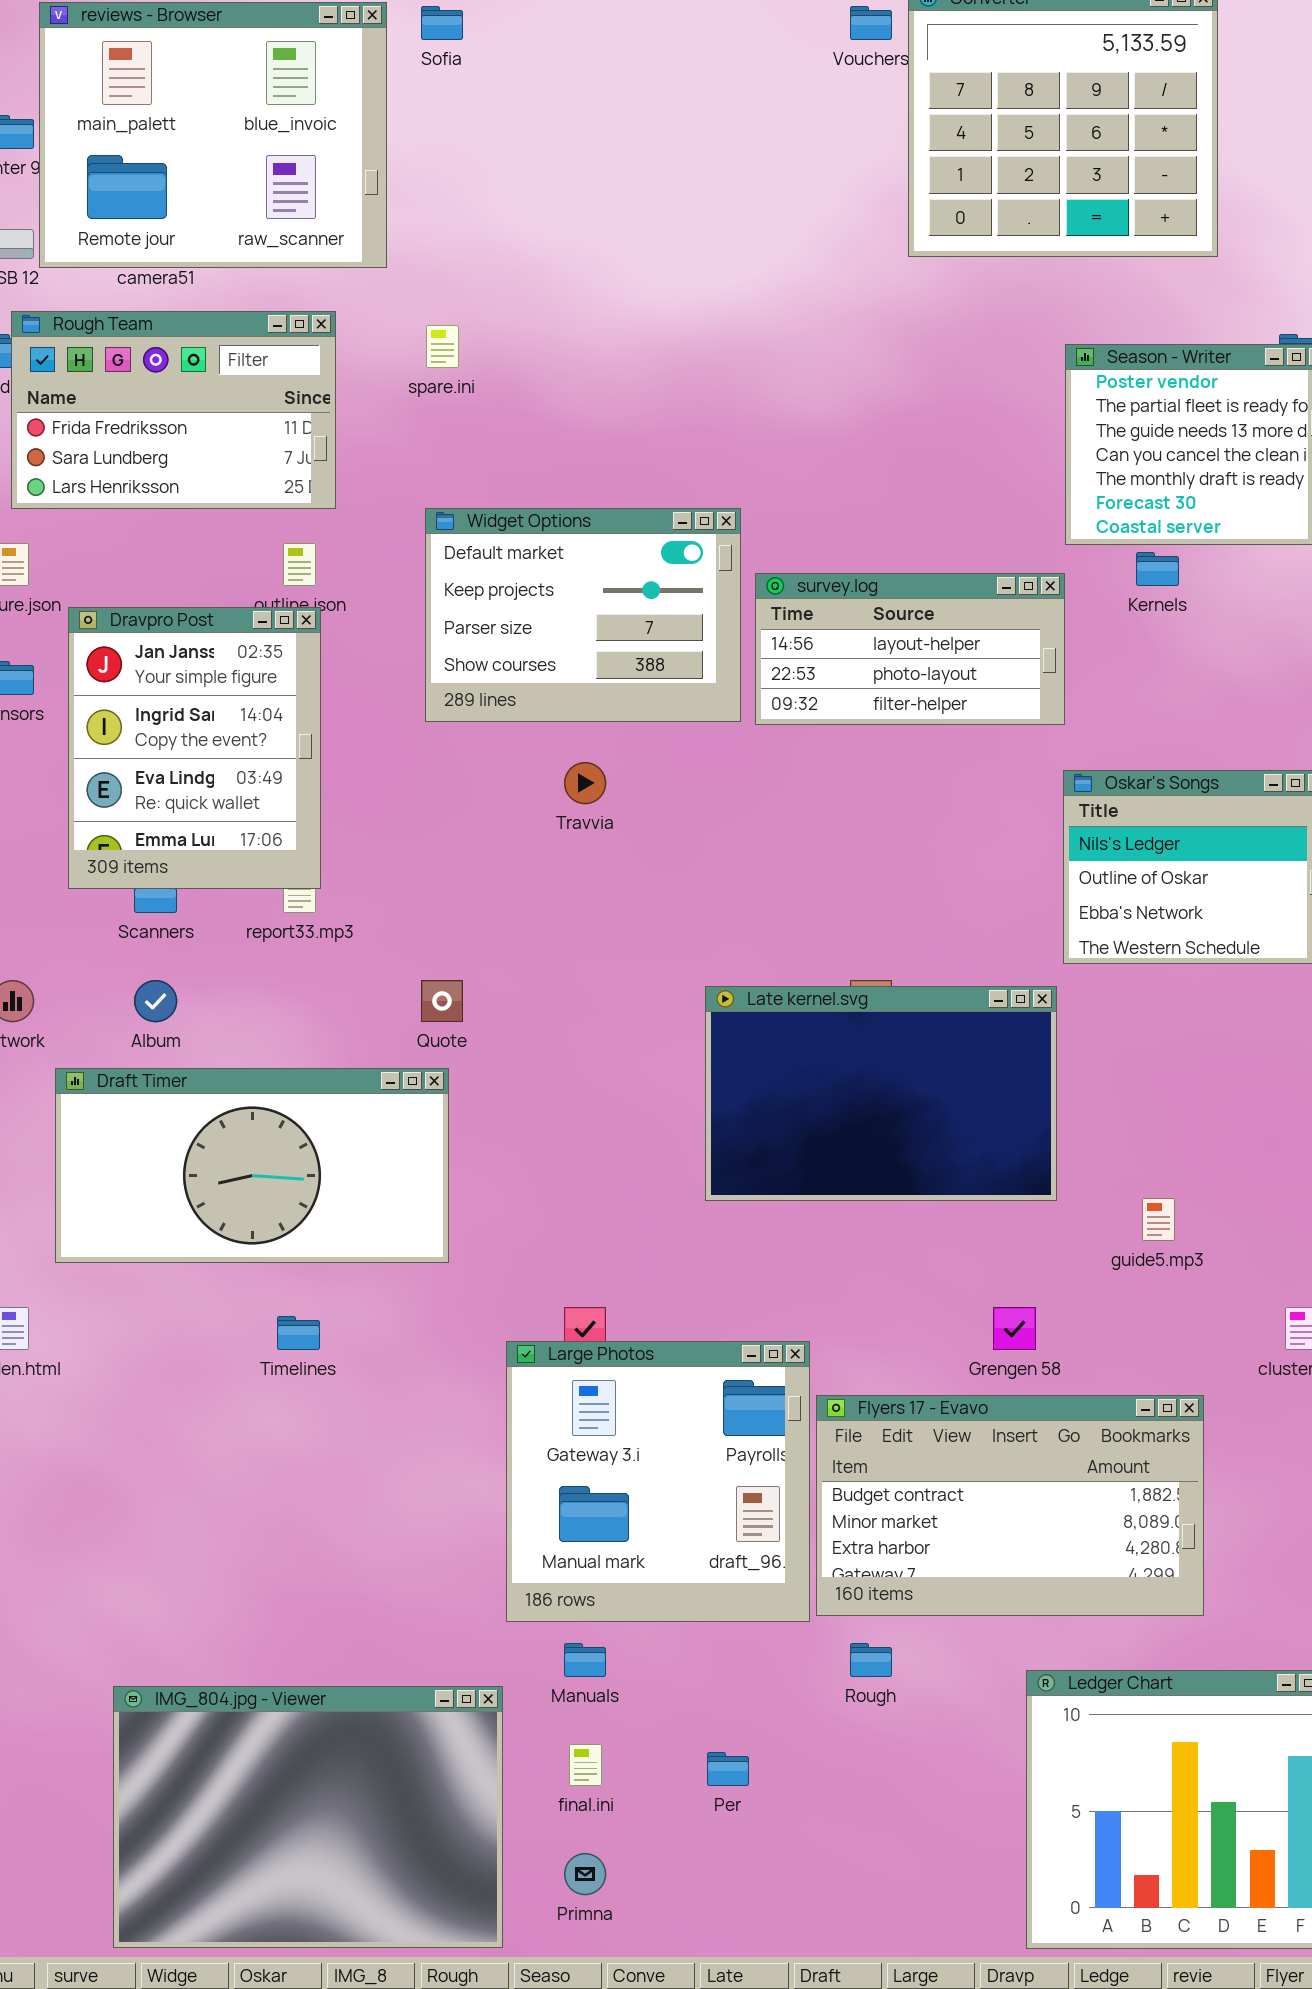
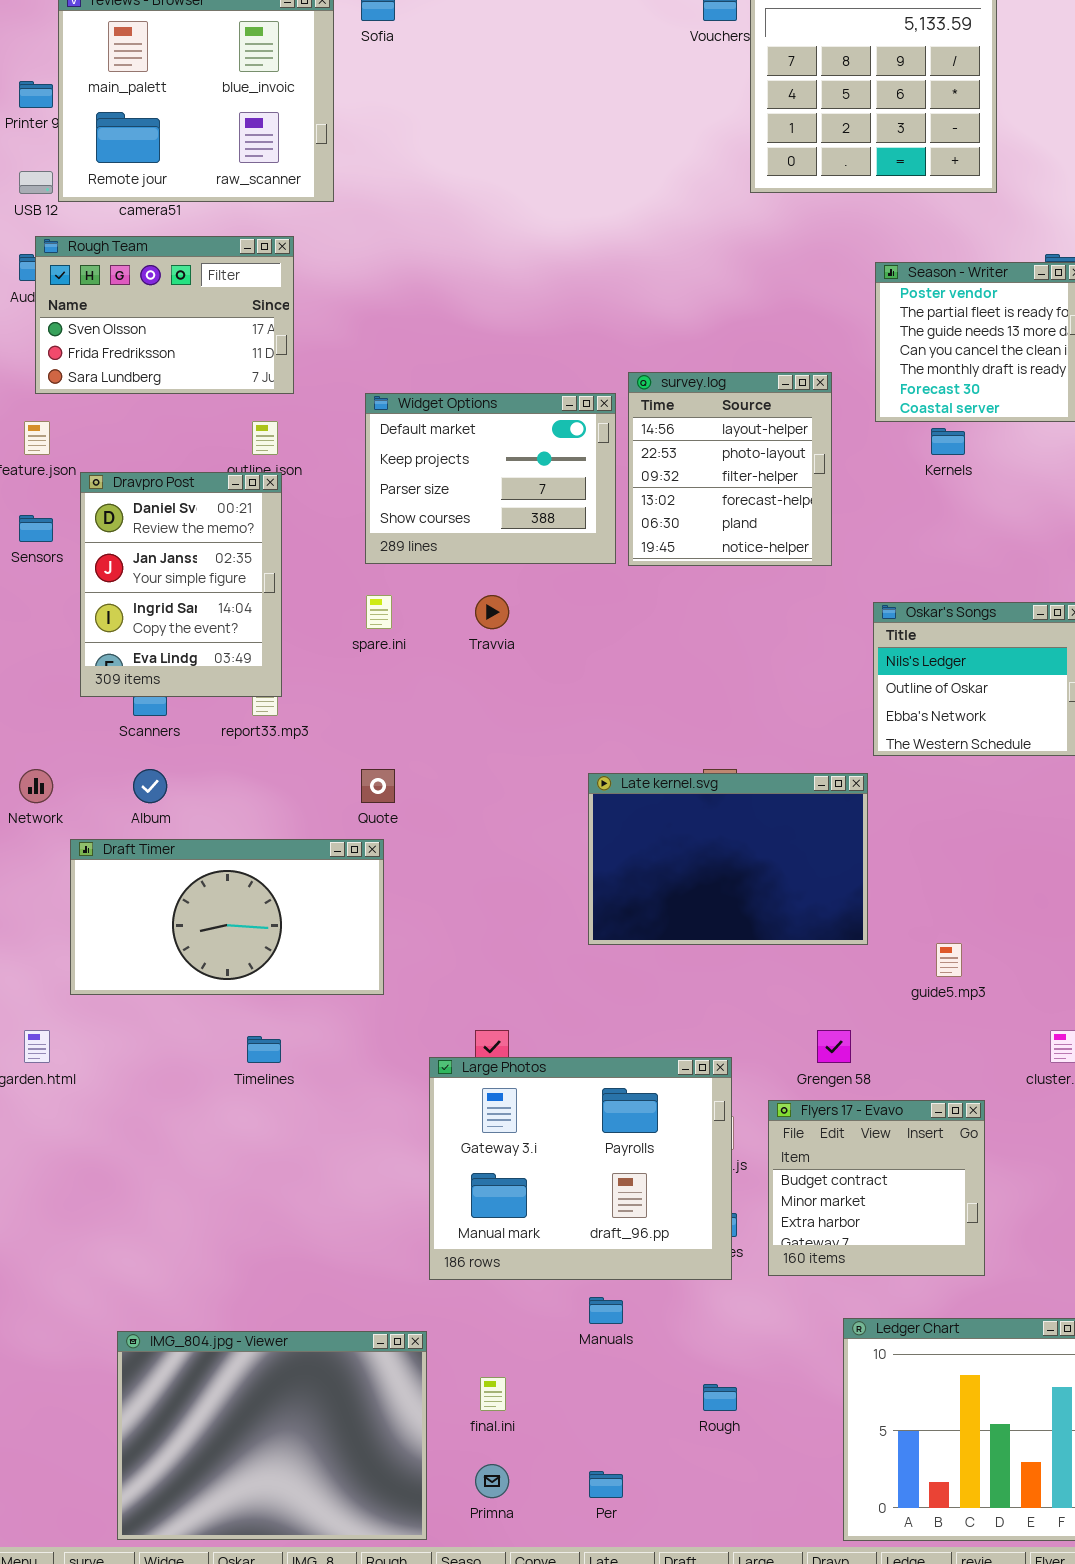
Rough Team: [11,311,336,509] -> [35,236,294,394], scrolled up 1 row
spare.ini: [426,325,459,368] -> [366,595,392,629], moved
survey.log: [755,573,1065,725] -> [628,372,832,566], resized
Dravpro Post: [68,607,321,889] -> [80,472,282,697], scrolled up 1 row
Large Photos: [506,1341,810,1622] -> [429,1057,732,1280], resized
Flyers 17 - Evavo: [816,1395,1204,1616] -> [768,1100,985,1276], resized
Manuals: [564,1643,606,1677] -> [589,1297,623,1324], moved
Rough: [850,1643,892,1677] -> [703,1384,737,1411], moved
Per: [707,1752,749,1786] -> [589,1471,623,1498], moved

